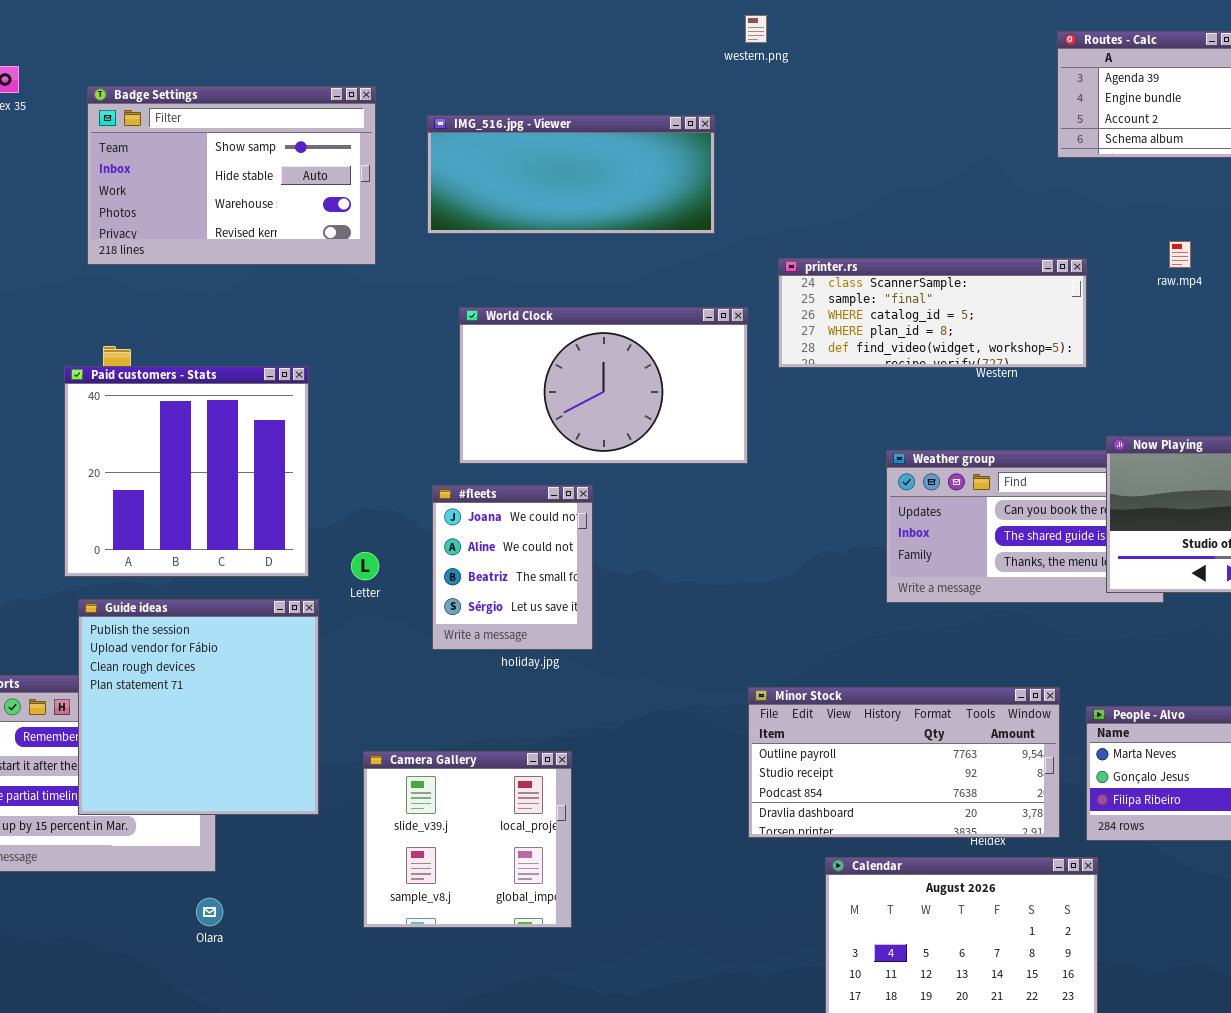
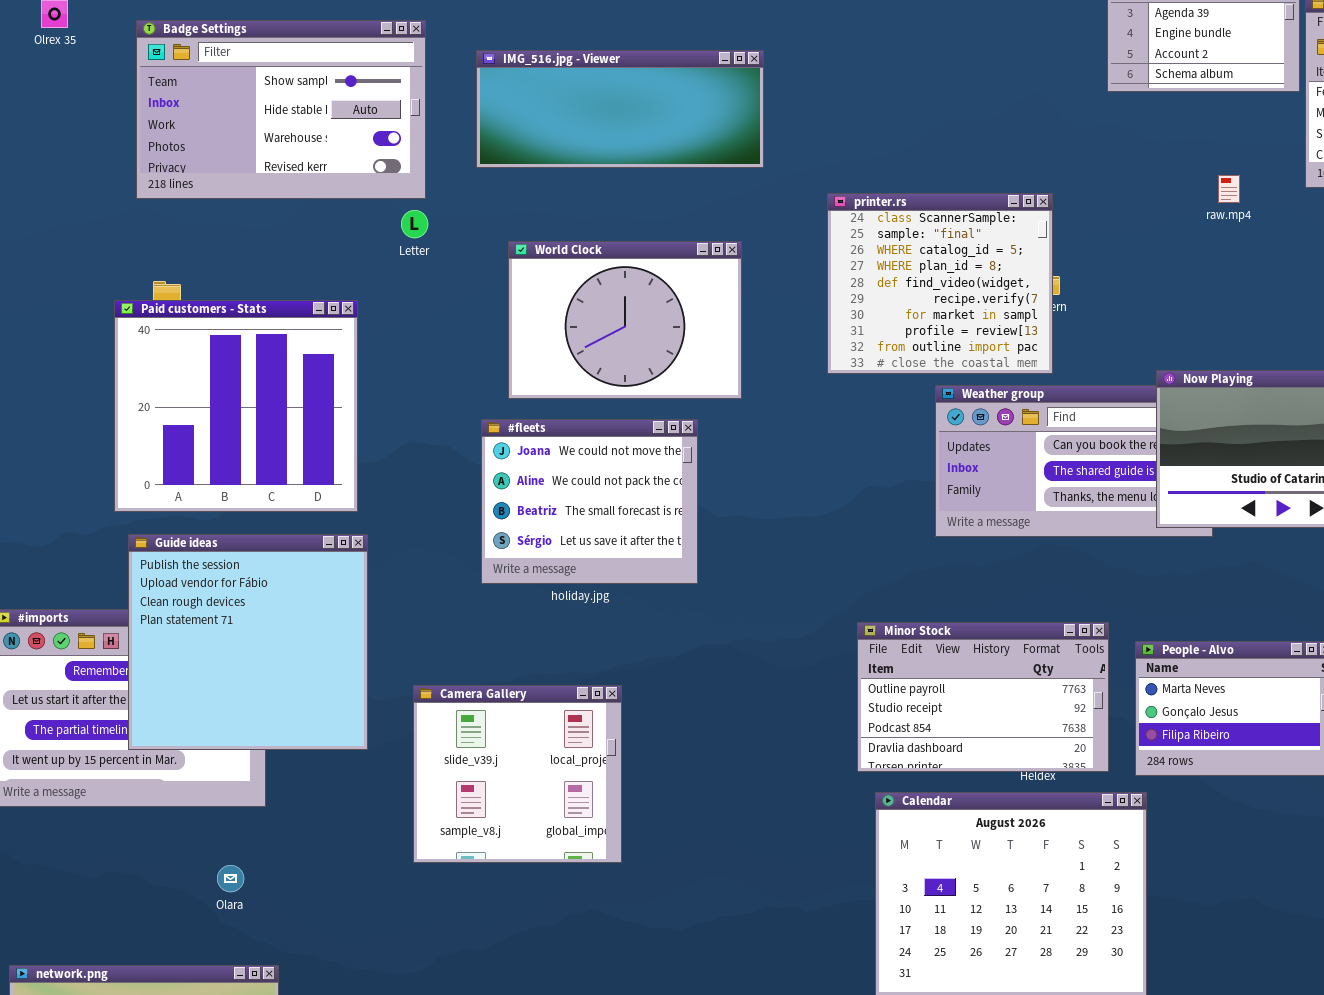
printer.rs: [778,258,1087,368] -> [827,193,1053,374], resized
World Clock: [459,307,748,464] -> [508,241,742,399], resized
#fleets: [432,485,593,650] -> [481,419,698,584], resized
Letter: [351,552,379,580] -> [401,210,428,238], moved
Minor Stock: [748,687,1060,838] -> [857,622,1109,772], resized
Olara: [196,898,223,926] -> [217,865,244,892], moved

